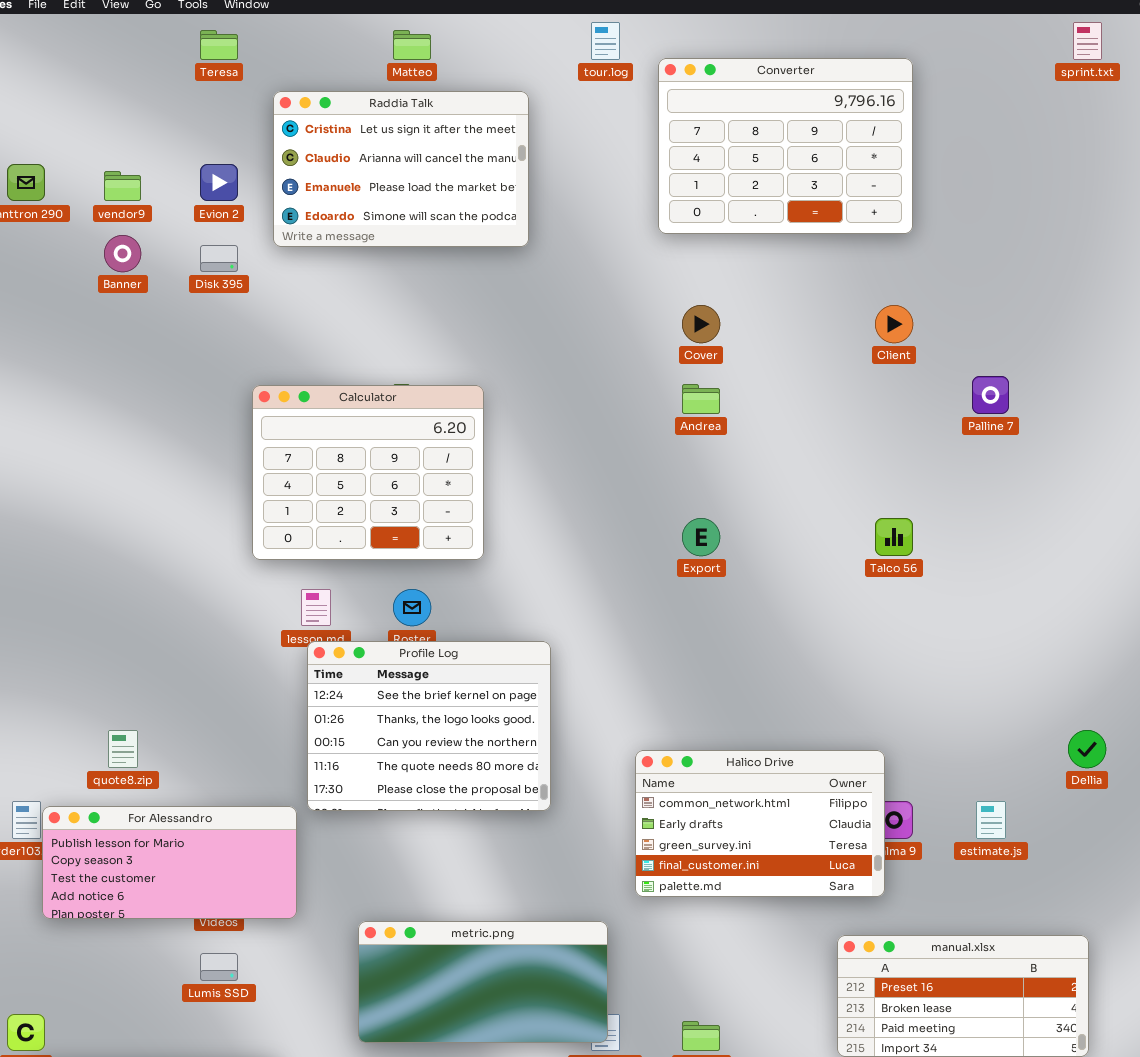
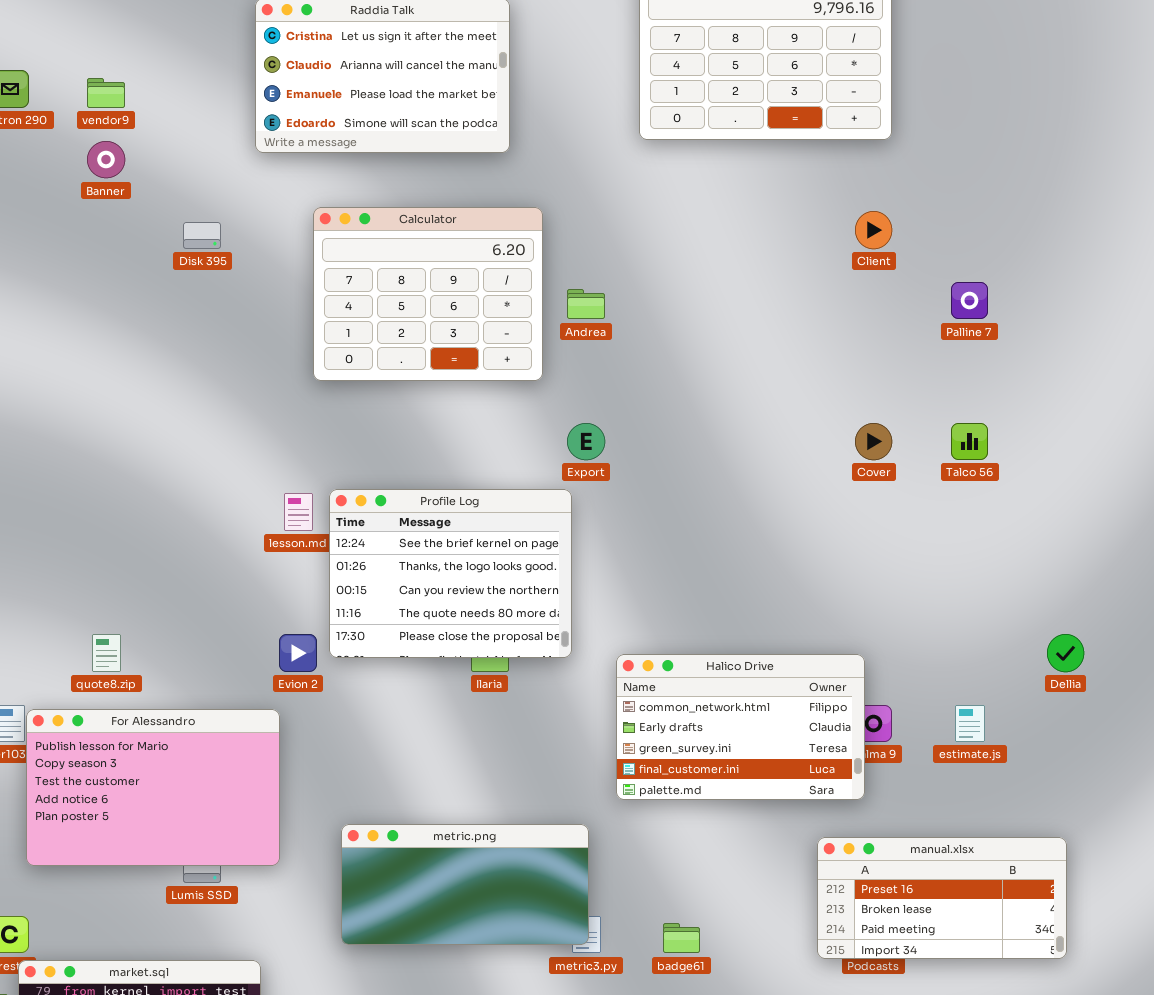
Evion 2: [200,164,238,201] -> [279,634,317,672], moved
Disk 395: [200,245,238,272] -> [183,222,221,249], moved
Cover: [682,305,720,343] -> [855,423,892,460], moved
Andrea: [682,384,720,414] -> [567,289,605,319], moved
Calculator: [252,385,484,560] -> [313,207,543,381], moved
Export: [682,518,720,556] -> [567,423,605,460], moved
Talco 56: [875,518,913,556] -> [951,423,988,460], moved
Profile Log: [307,641,551,811] -> [329,489,572,658], moved
For Alessandro: [42,806,297,919] -> [26,709,280,866], resized

